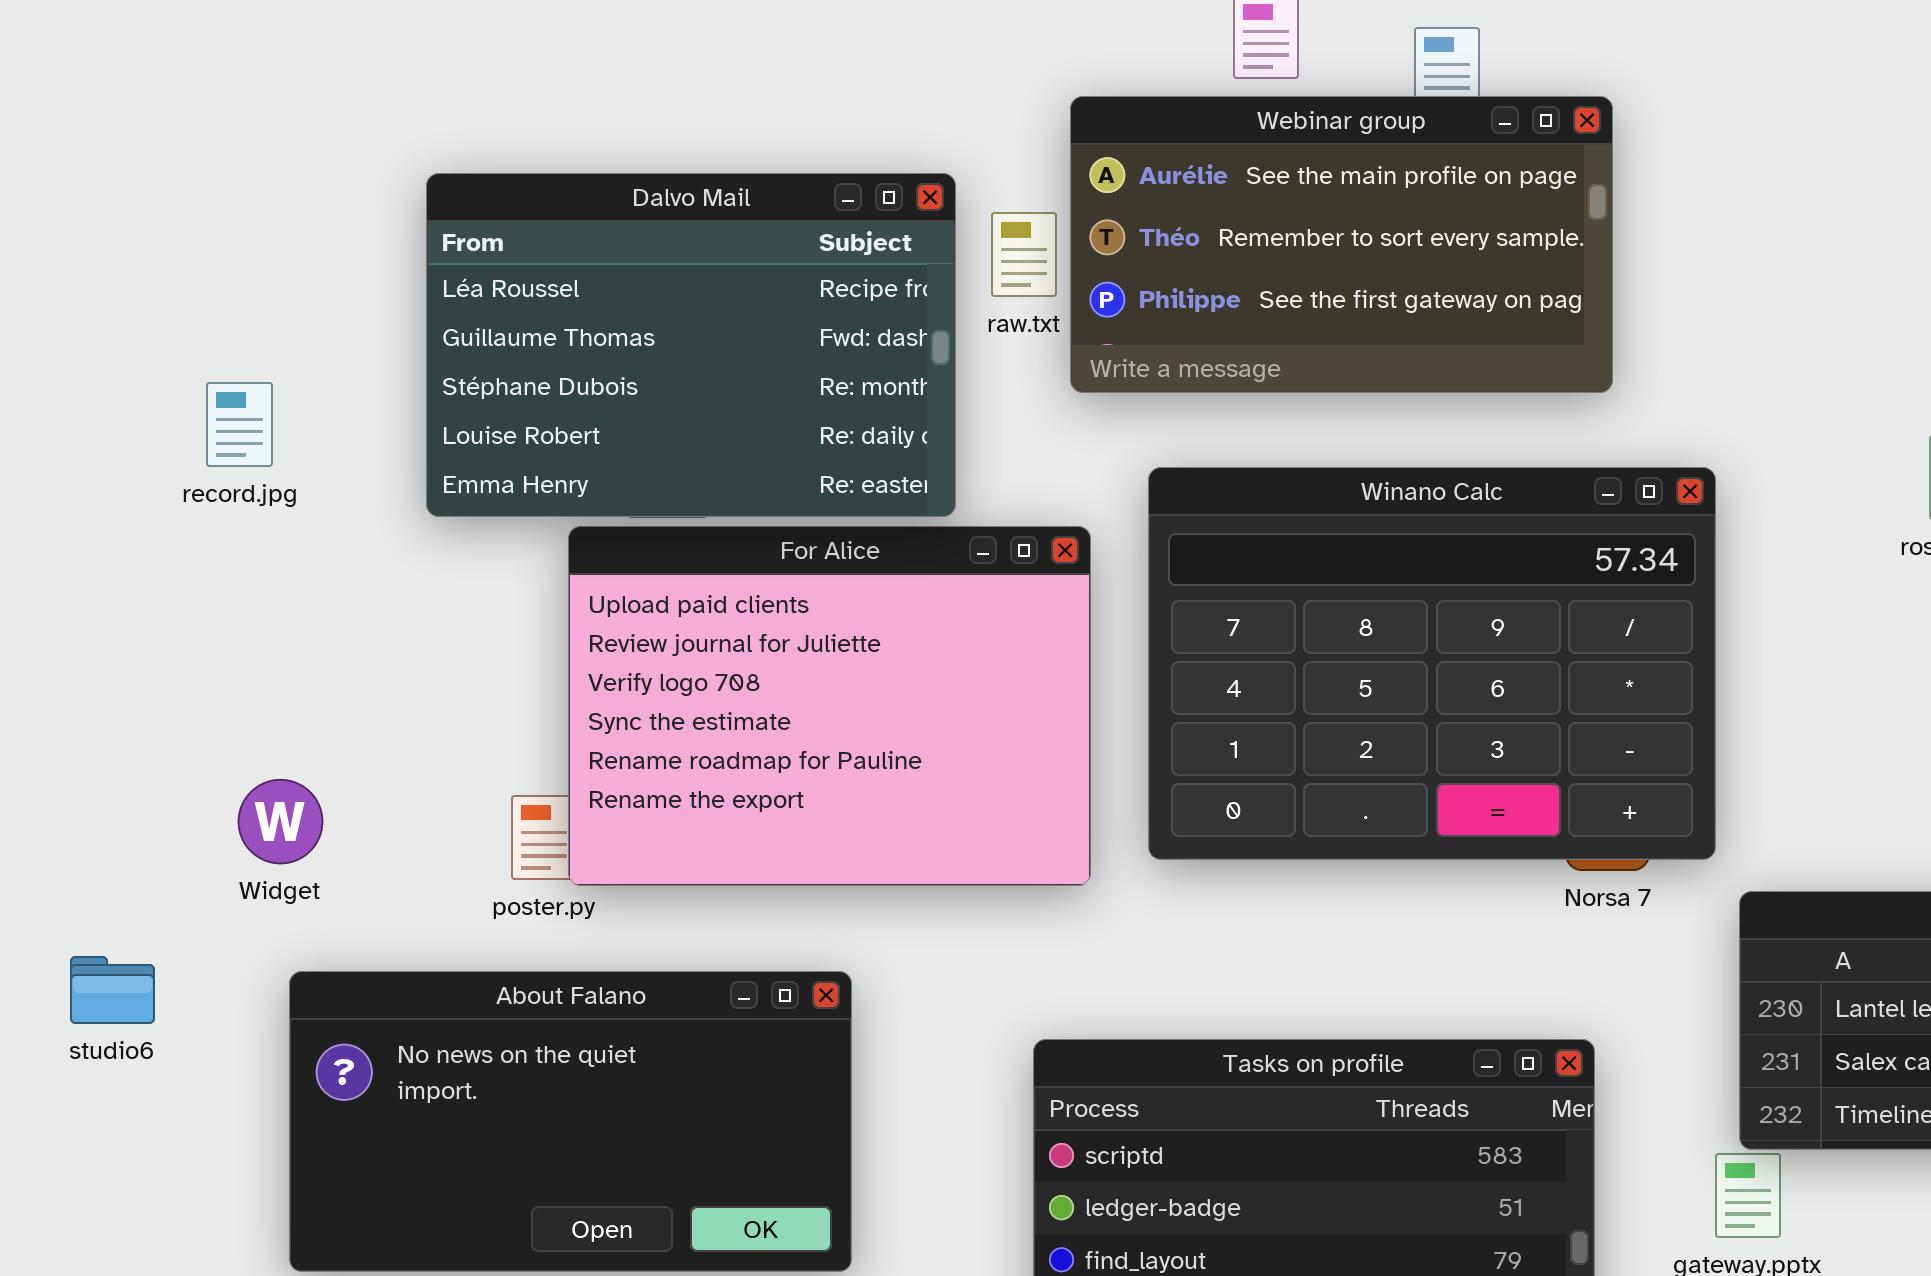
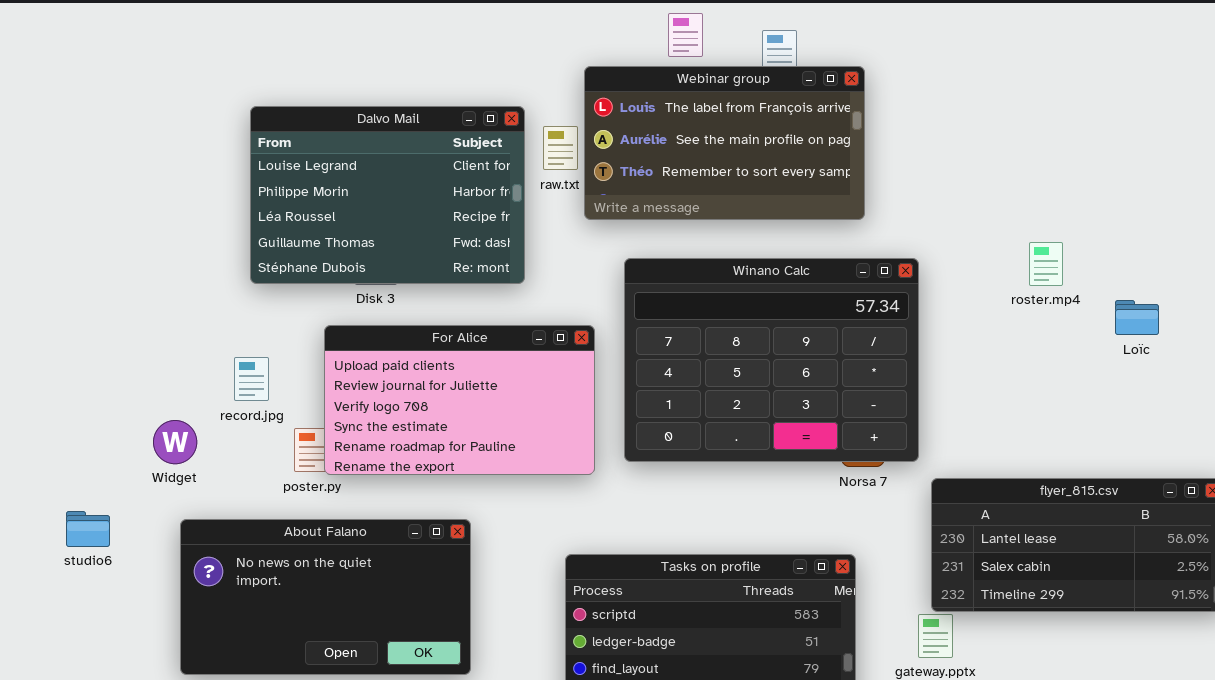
Webinar group: [1070,96,1613,393] -> [584,66,865,220], scrolled up 1 row
Dalvo Mail: [426,173,956,517] -> [250,106,525,284], scrolled up 2 rows
record.jpg: [206,382,273,467] -> [234,357,269,401], moved
For Alice: [568,526,1091,886] -> [324,325,595,475], resized

